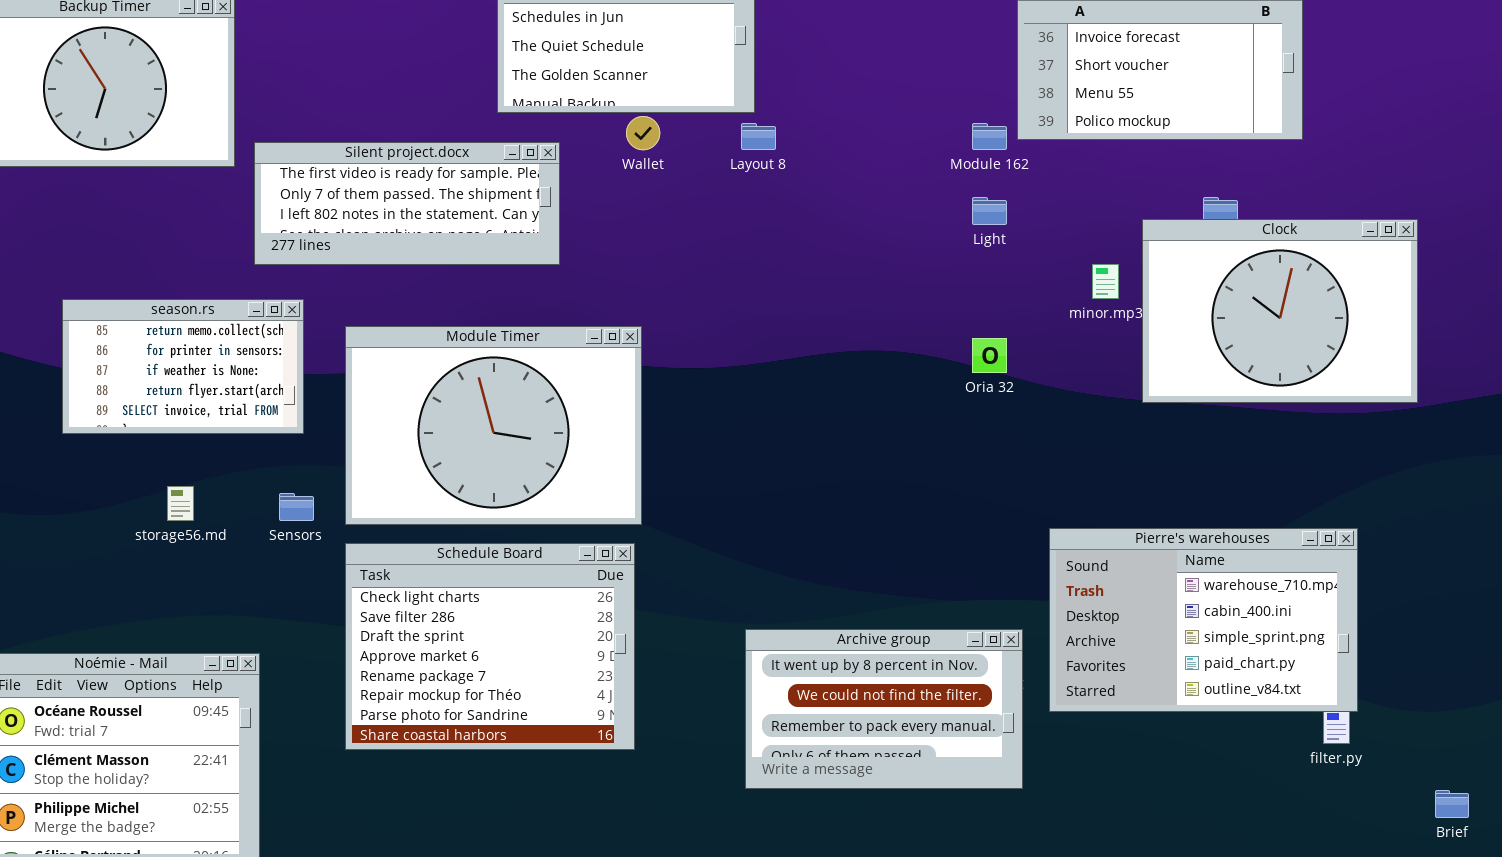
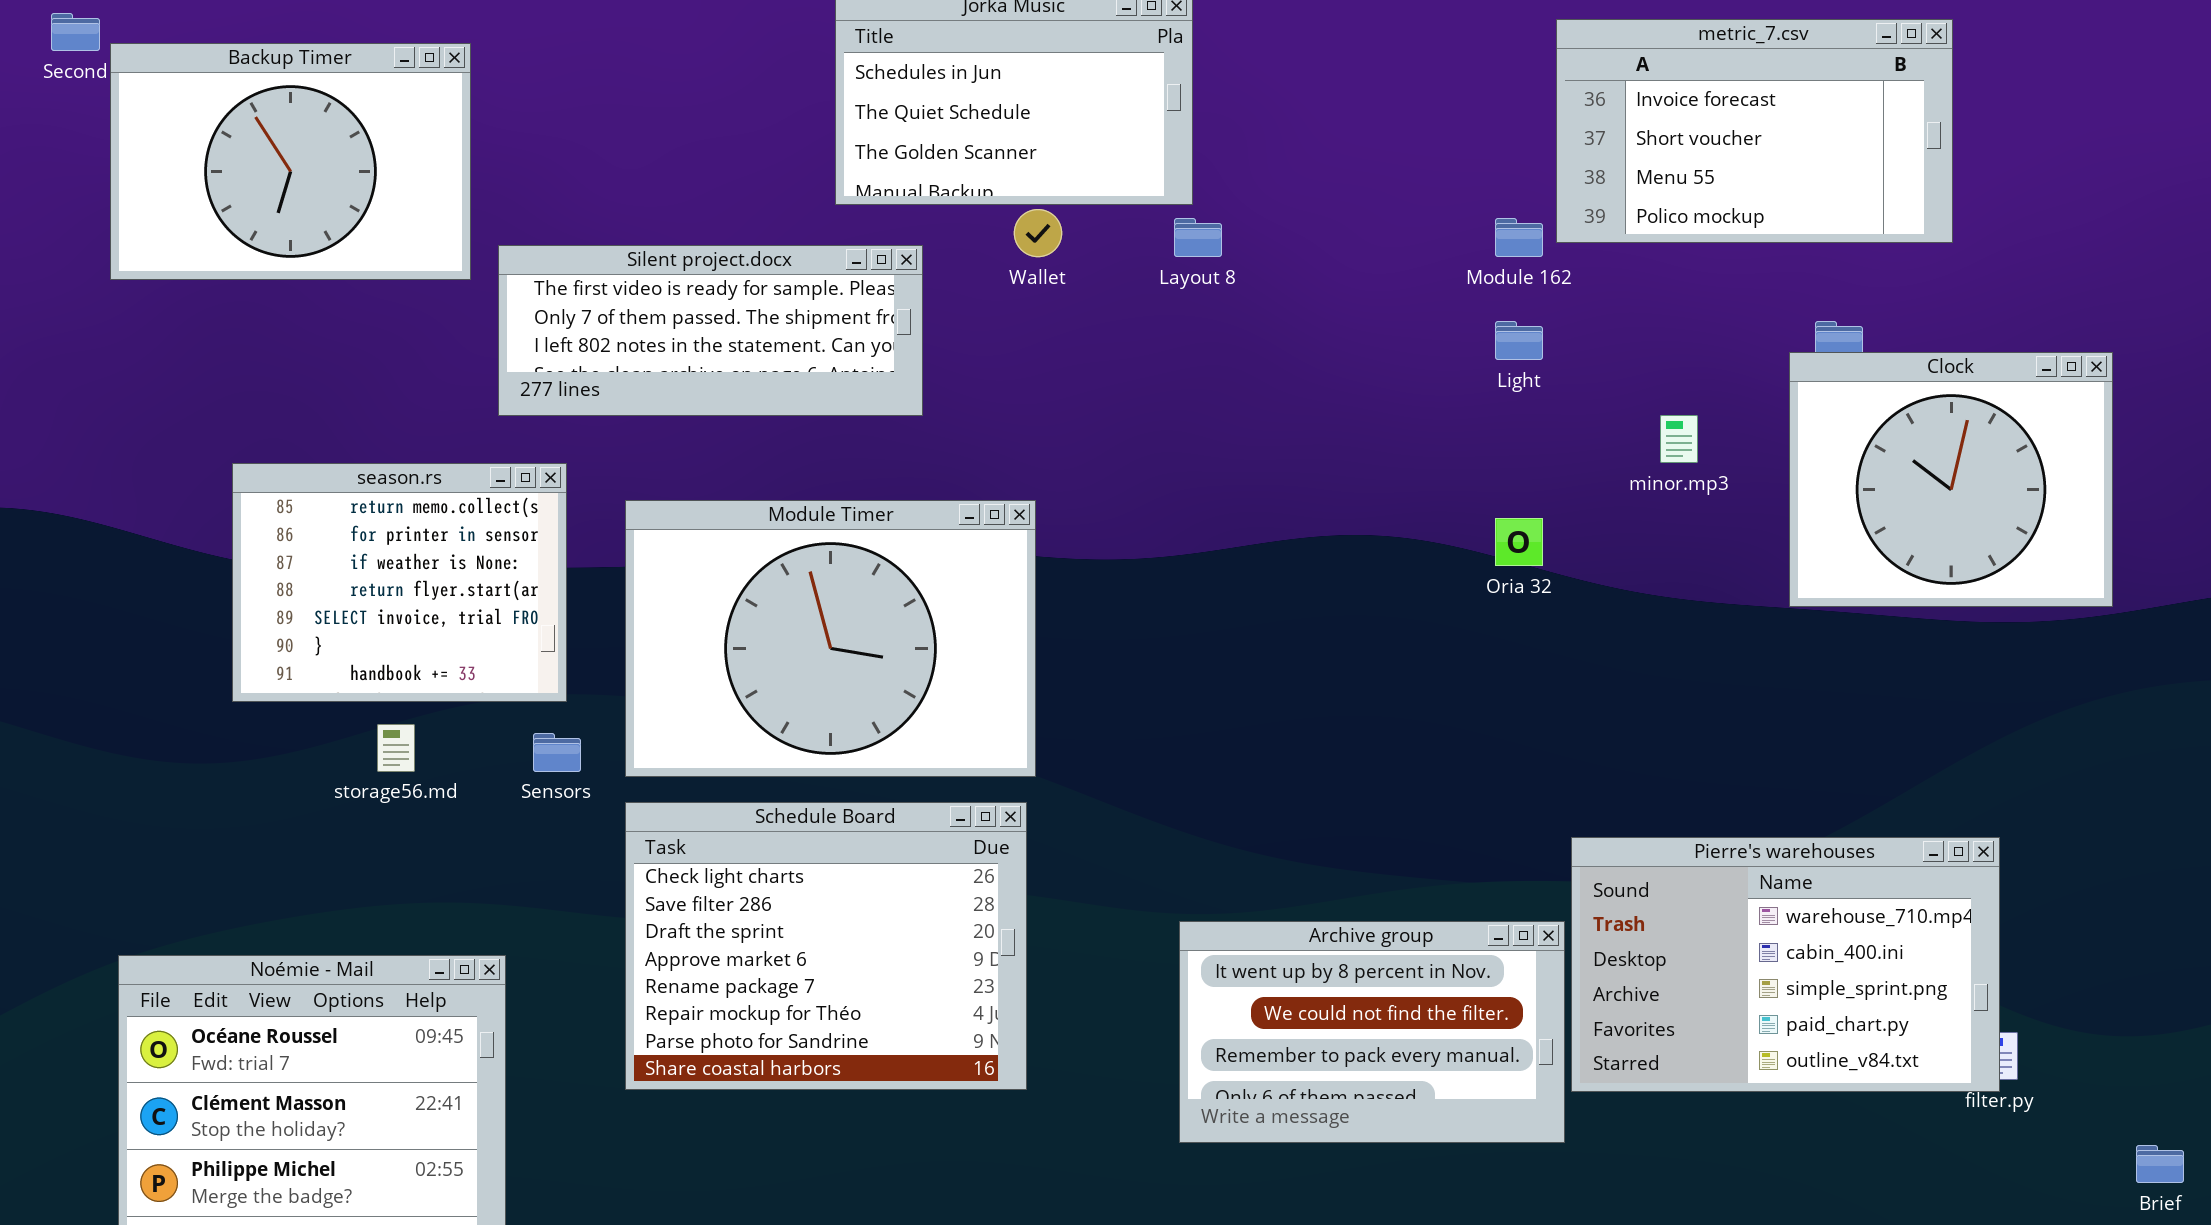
Clock: [1142,219,1418,403] -> [1789,352,2113,607], resized
season.rs: [62,299,304,434] -> [232,463,567,702], resized
Pierre's warehouses: [1049,528,1358,712] -> [1571,837,2000,1092], moved

